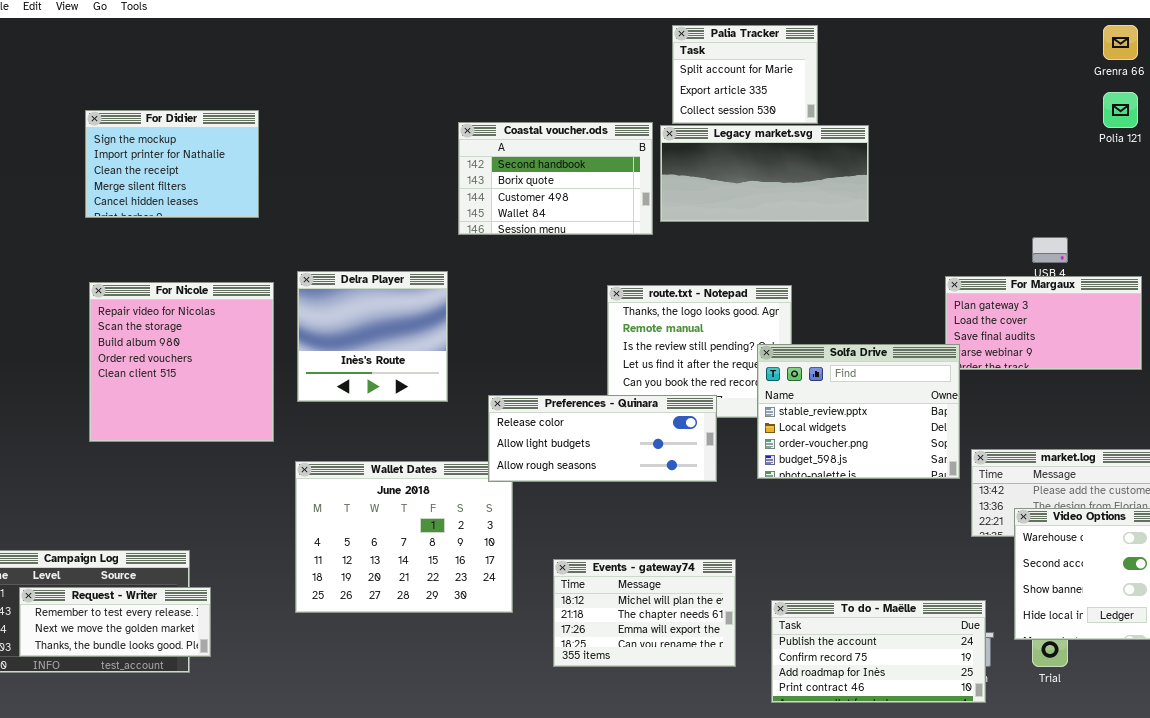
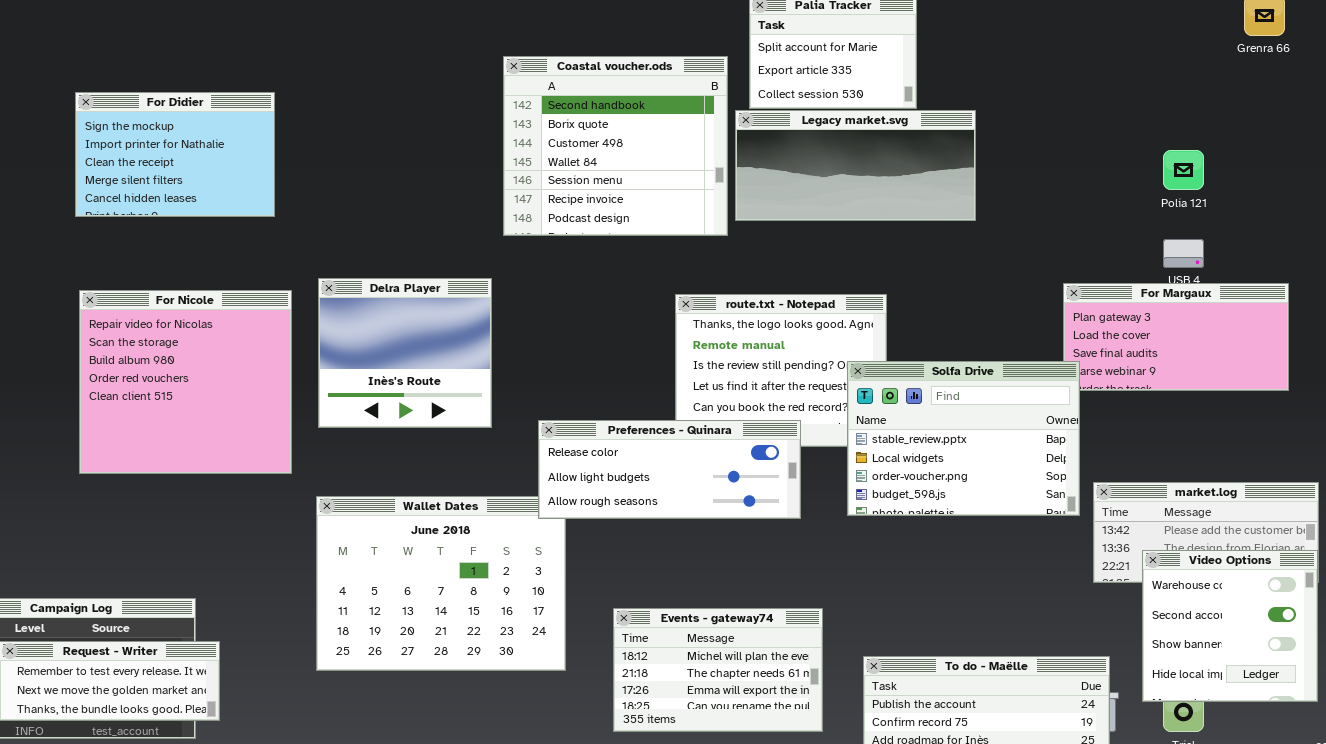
Polia 121: [1103,92,1138,128] -> [1163,150,1204,190], moved
Coastal voucher.ods: [458,122,653,235] -> [503,56,728,236], resized

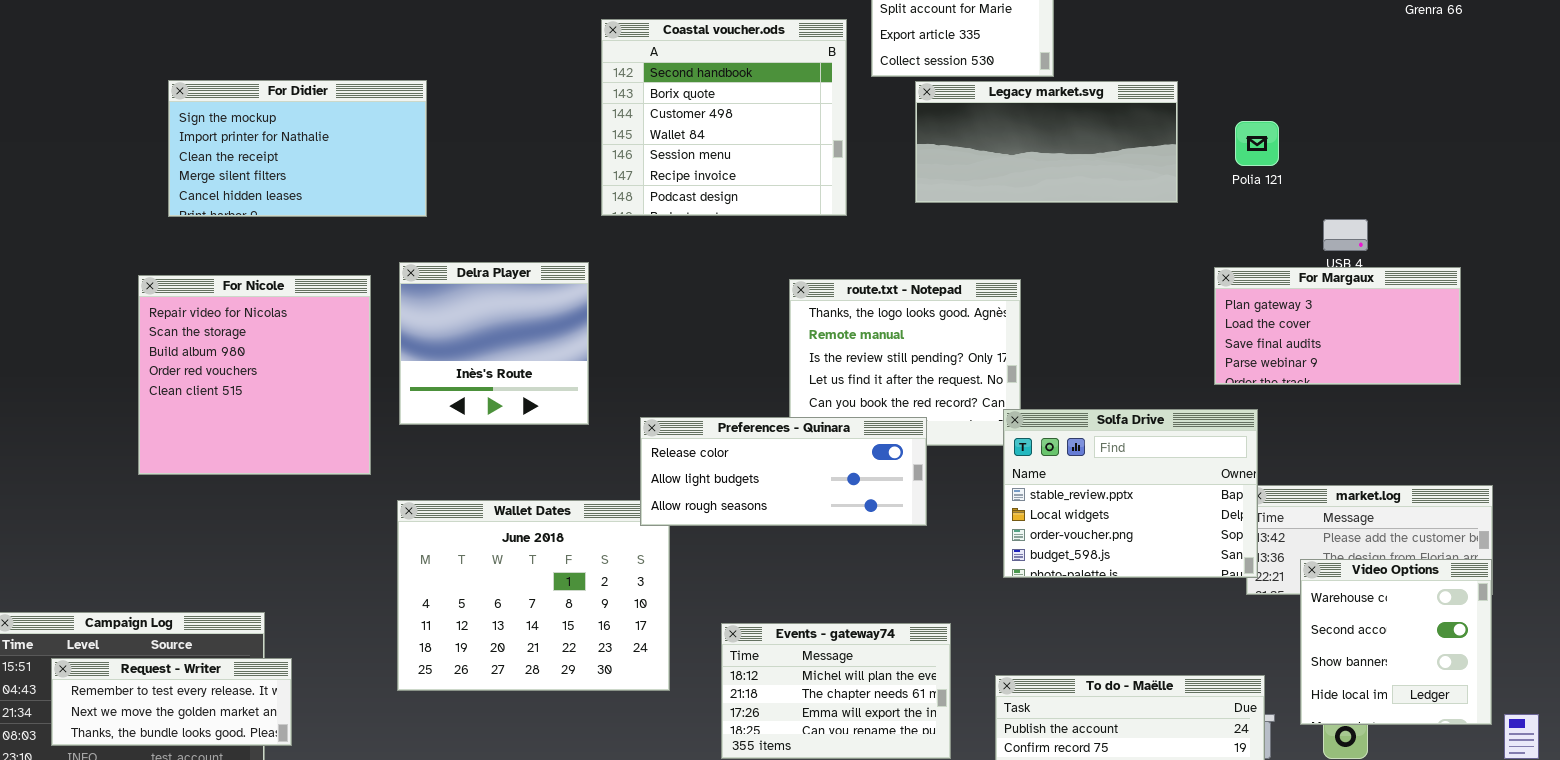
For Didier: [75,92,275,217] -> [168,80,427,217], moved, resized
Legacy market.svg: [735,110,976,221] -> [915,81,1178,203], moved
Polia 121: [1163,150,1204,190] -> [1235,121,1279,166], moved
Solfa Drive: [847,361,1080,516] -> [1003,409,1258,578], moved

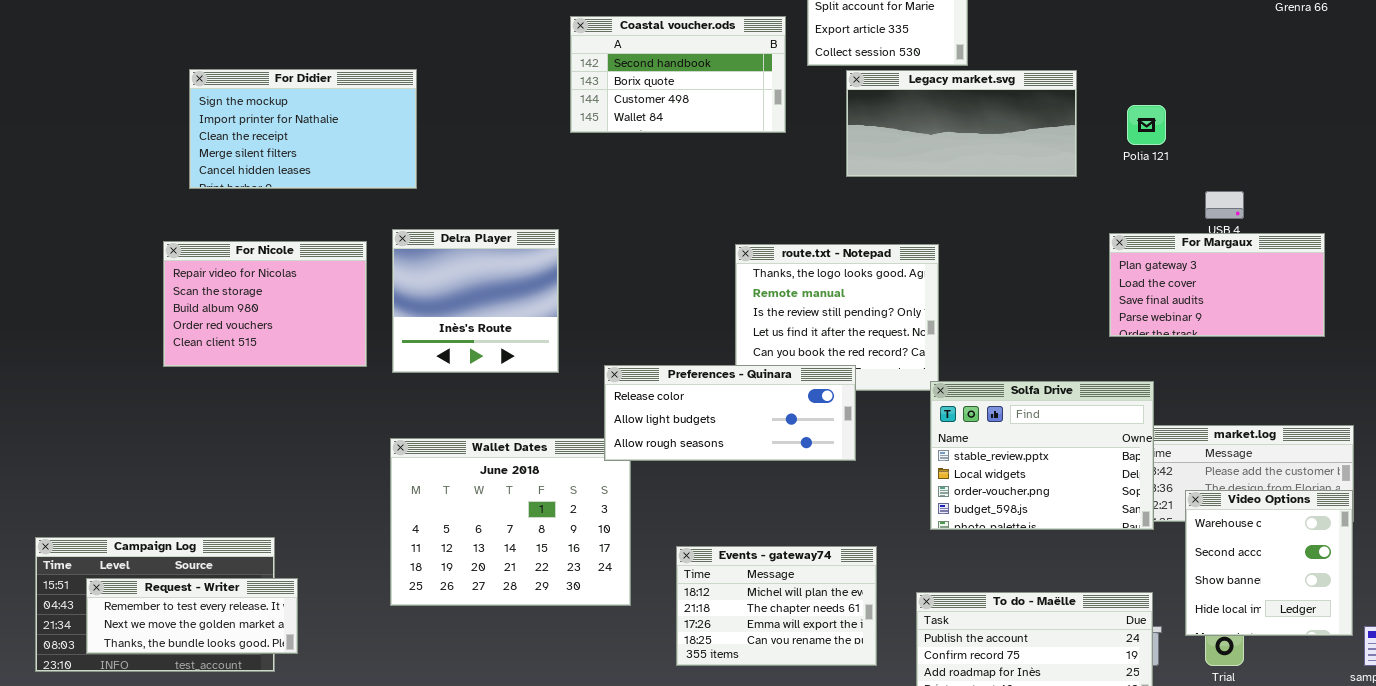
Coastal voucher.ods: [601,19,847,216] -> [570,16,786,133], resized
For Nicole: [138,275,371,475] -> [163,241,367,367], resized
Solfa Drive: [1003,409,1258,578] -> [930,381,1154,530], moved

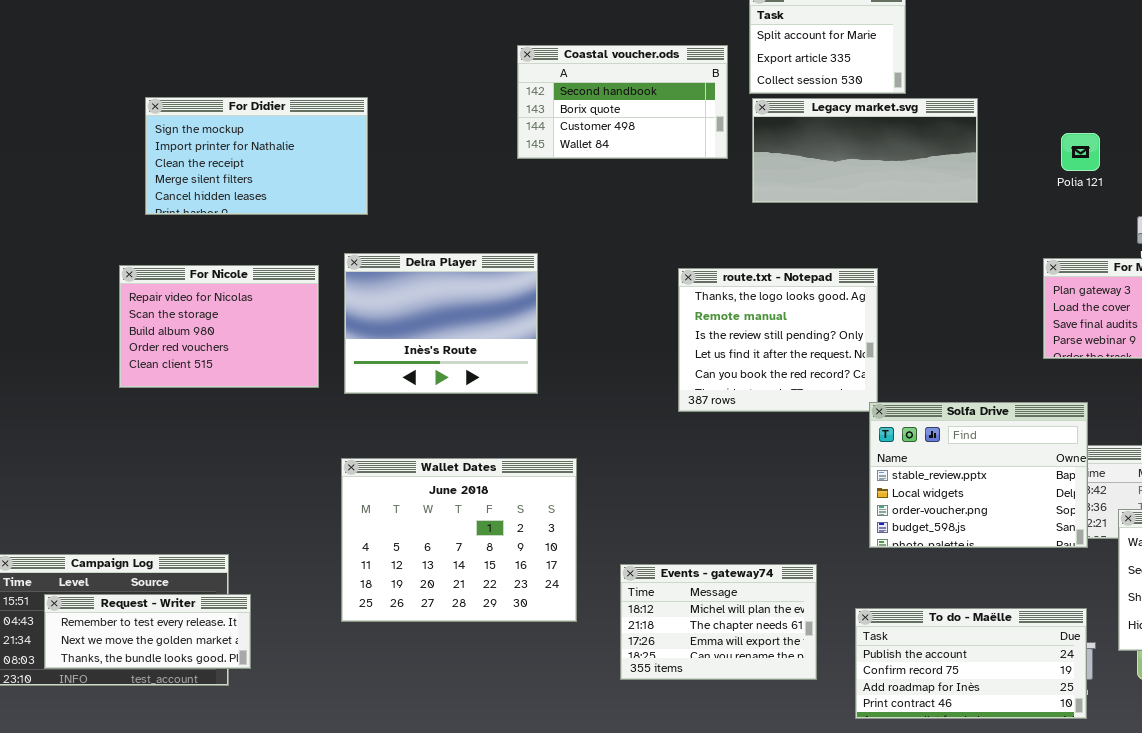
Legacy market.svg: [846,70,1077,177] -> [752,98,978,203], moved
Delra Player: [392,229,559,373] -> [344,253,538,394], resized
Preferences - Quinara: [604,365,856,461] -> none, closed

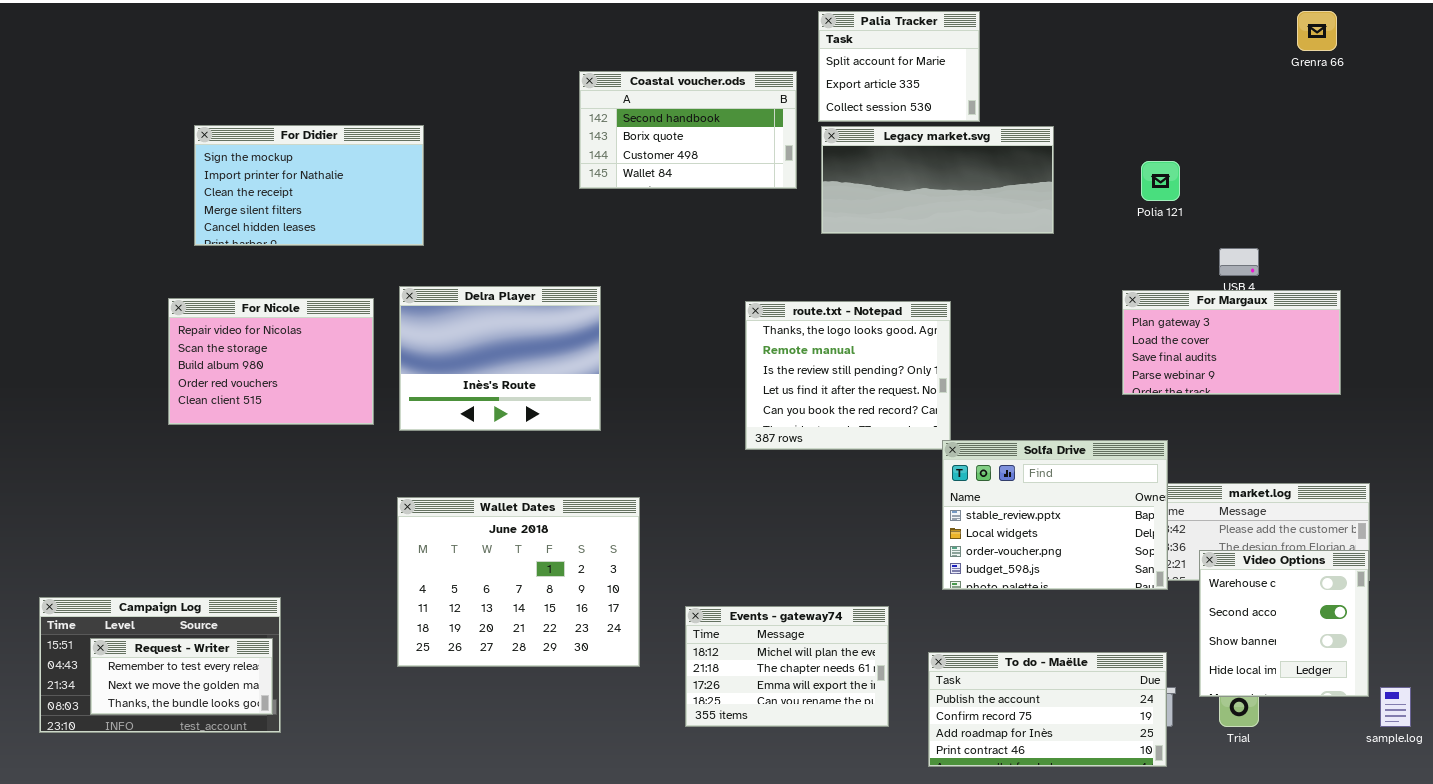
Request - Writer: [44,594,251,669] -> [90,638,273,715], resized

